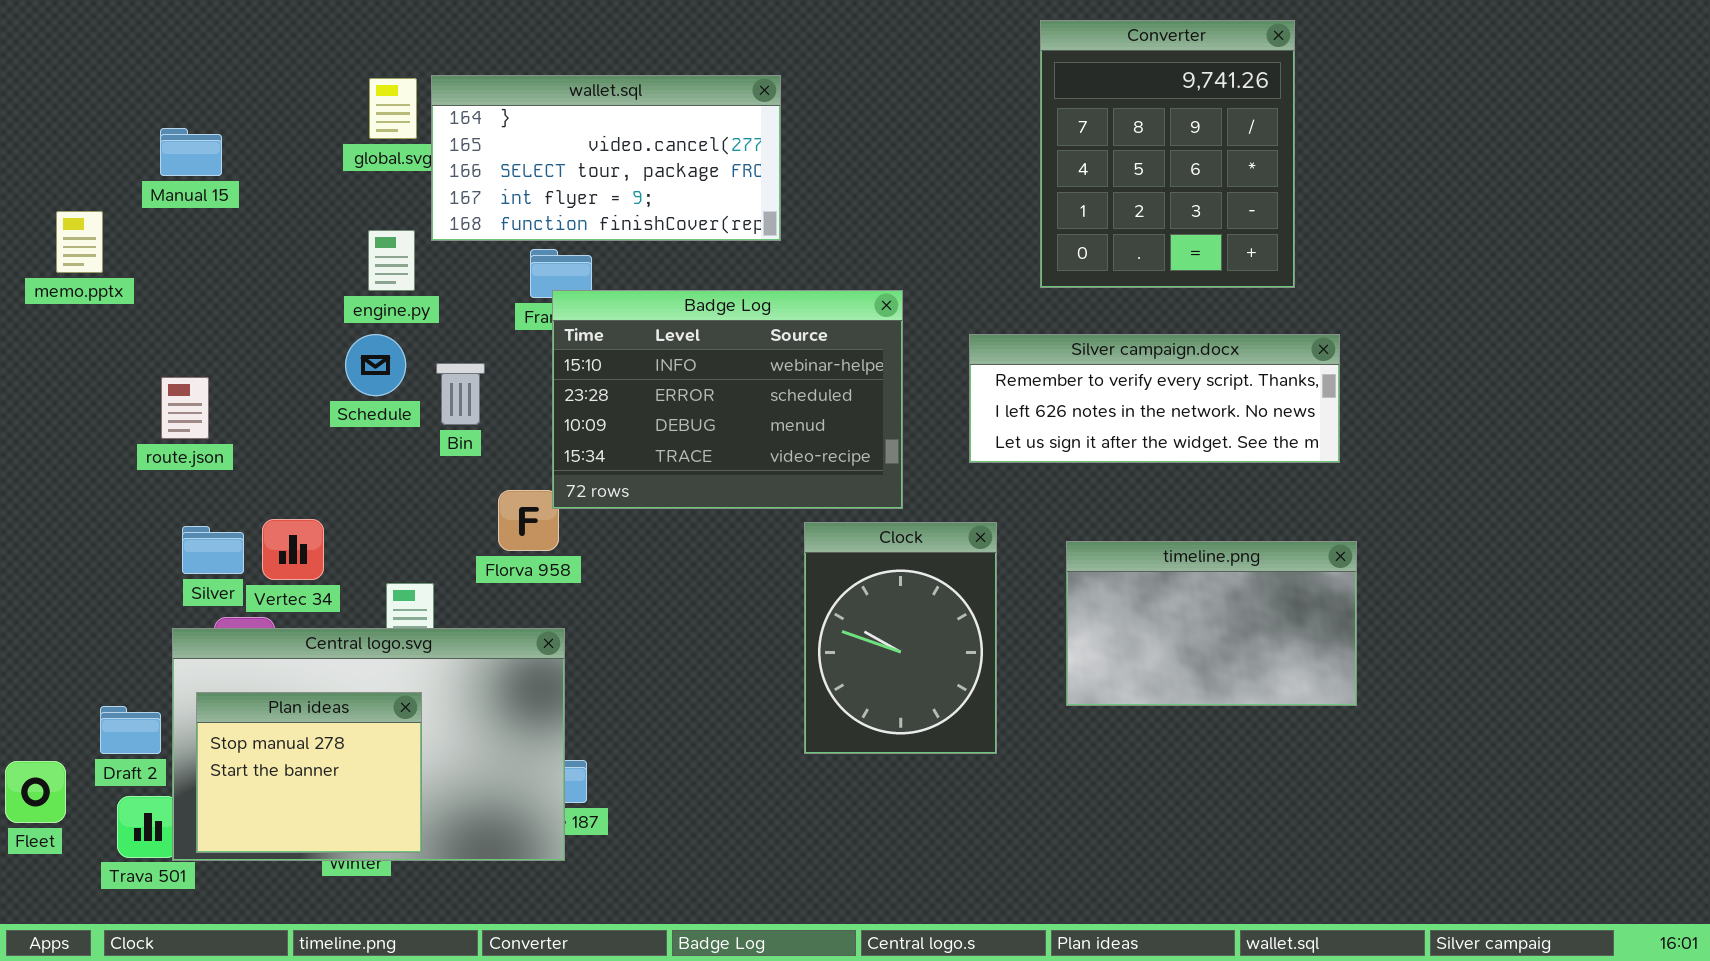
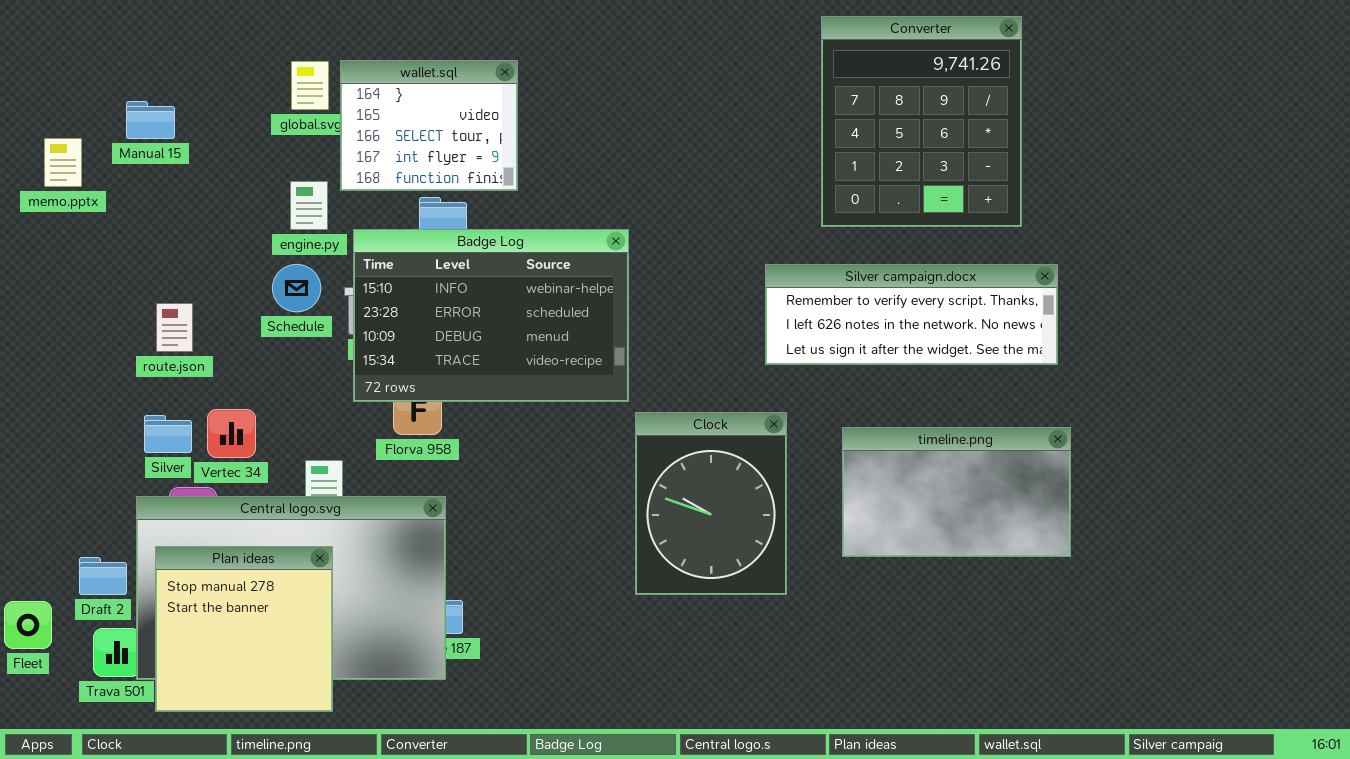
wallet.sql: [431,75,781,241] -> [340,60,518,191], resized
memo.pptx: [56,211,103,273] -> [44,138,82,187], moved
Badge Log: [552,290,903,509] -> [353,229,629,402], moved
route.json: [161,377,209,439] -> [156,303,193,352], moved
Plan ideas: [196,692,422,853] -> [155,546,333,712], resized

